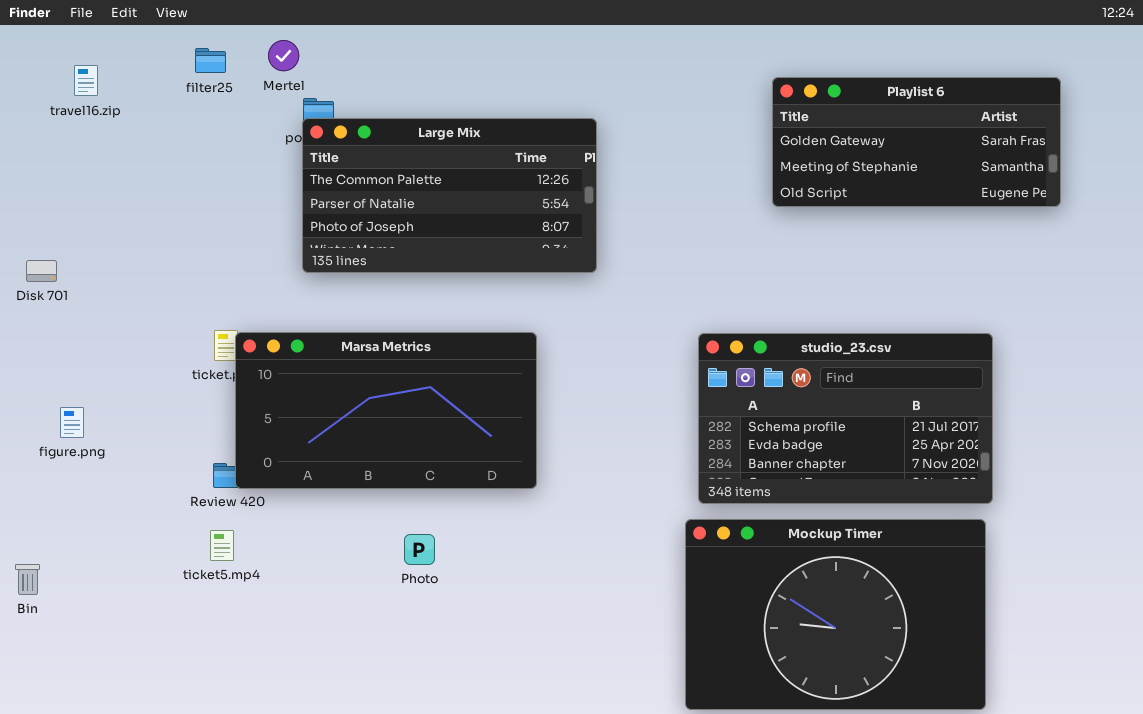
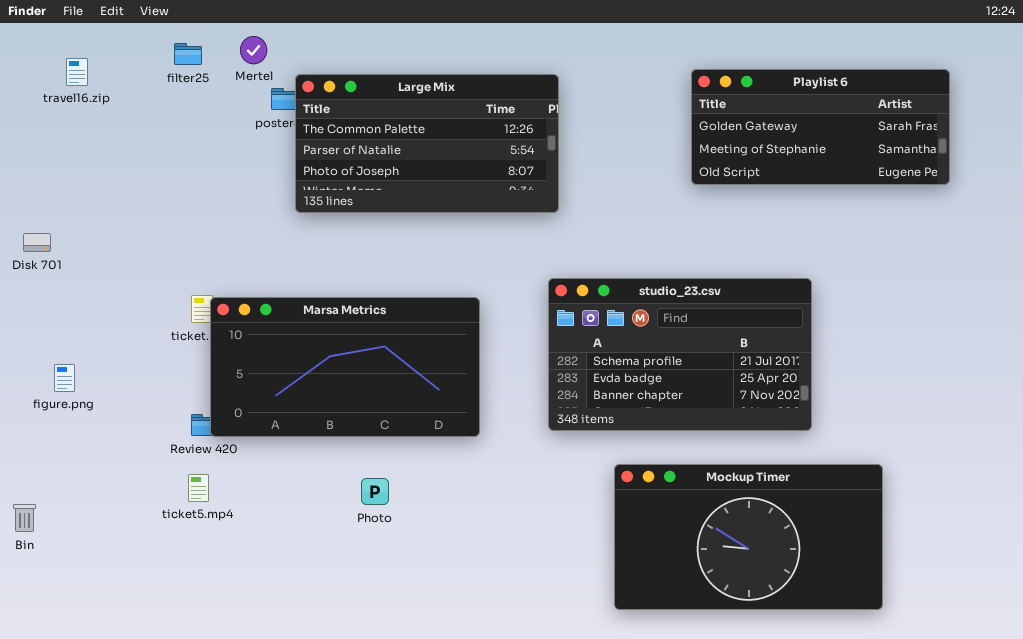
Large Mix: [302,118,597,273] -> [295,74,559,213], moved
studio_23.csv: [698,333,993,504] -> [548,278,812,431], moved
Mockup Timer: [685,519,986,710] -> [614,464,883,610], resized

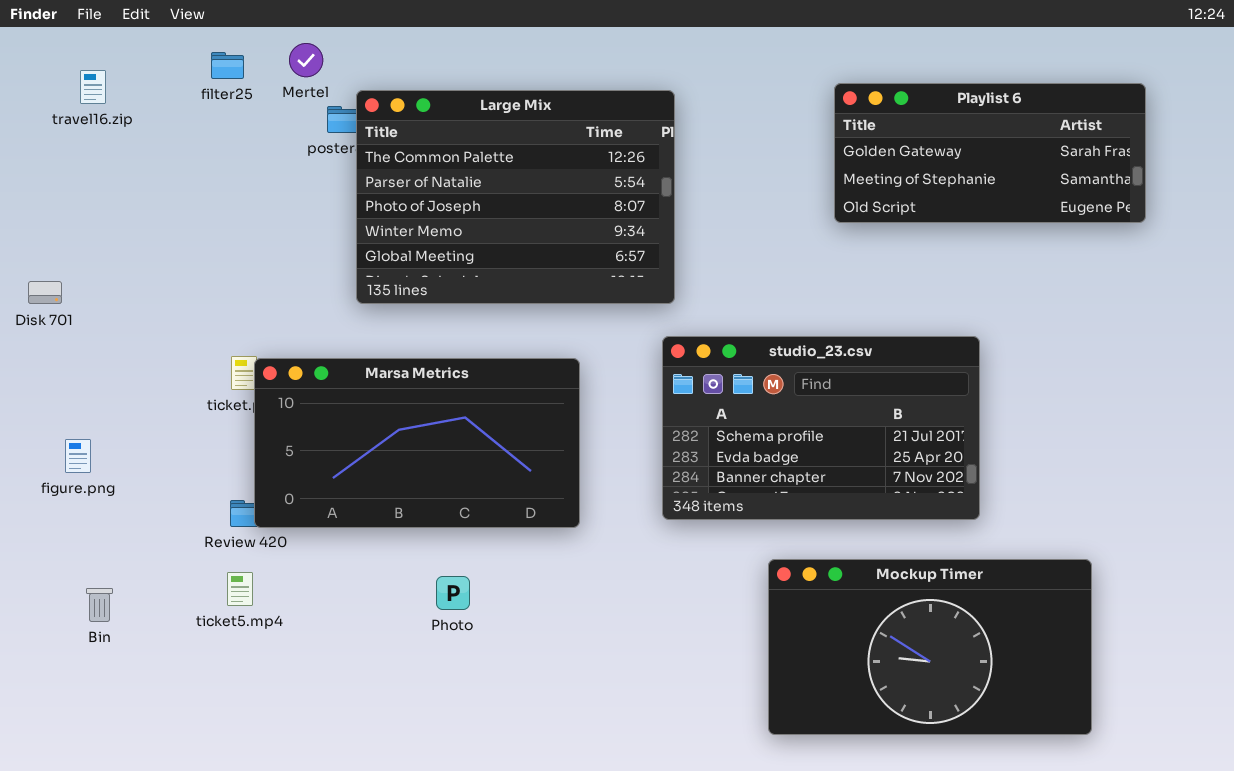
Large Mix: [295,74,559,213] -> [356,90,675,304], resized
Mockup Timer: [614,464,883,610] -> [768,559,1092,735], moved
Bin: [13,504,36,532] -> [86,588,113,622], moved

